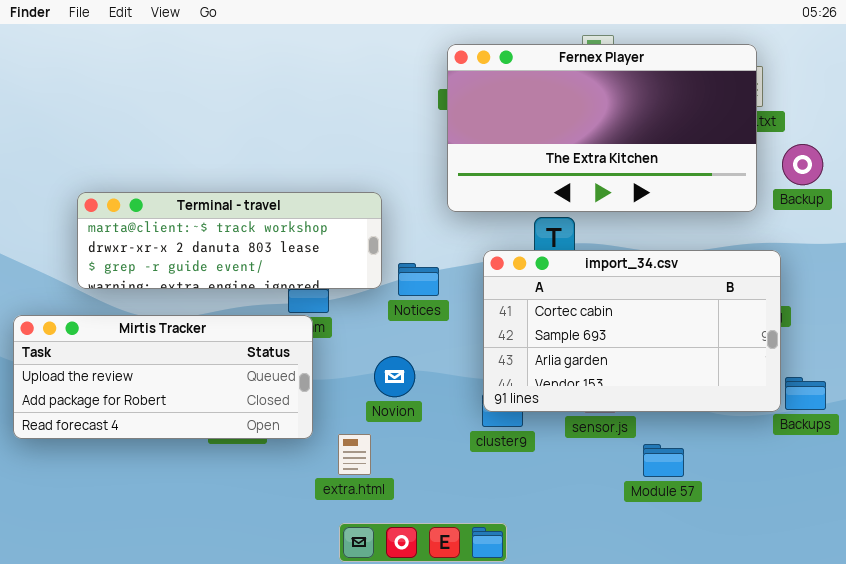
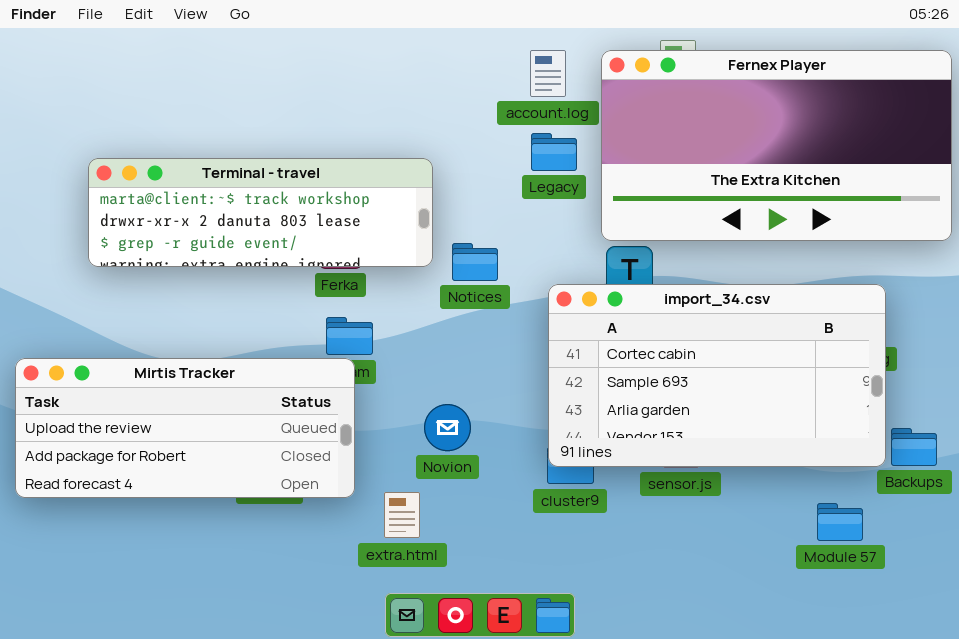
Fernex Player: [447,44,757,212] -> [601,50,952,241], moved
Terminal - travel: [77,192,382,289] -> [88,158,433,267], moved
Notices: [398,263,439,296] -> [452,243,498,281], moved
Module 57: [643,444,684,477] -> [817,503,863,541], moved

